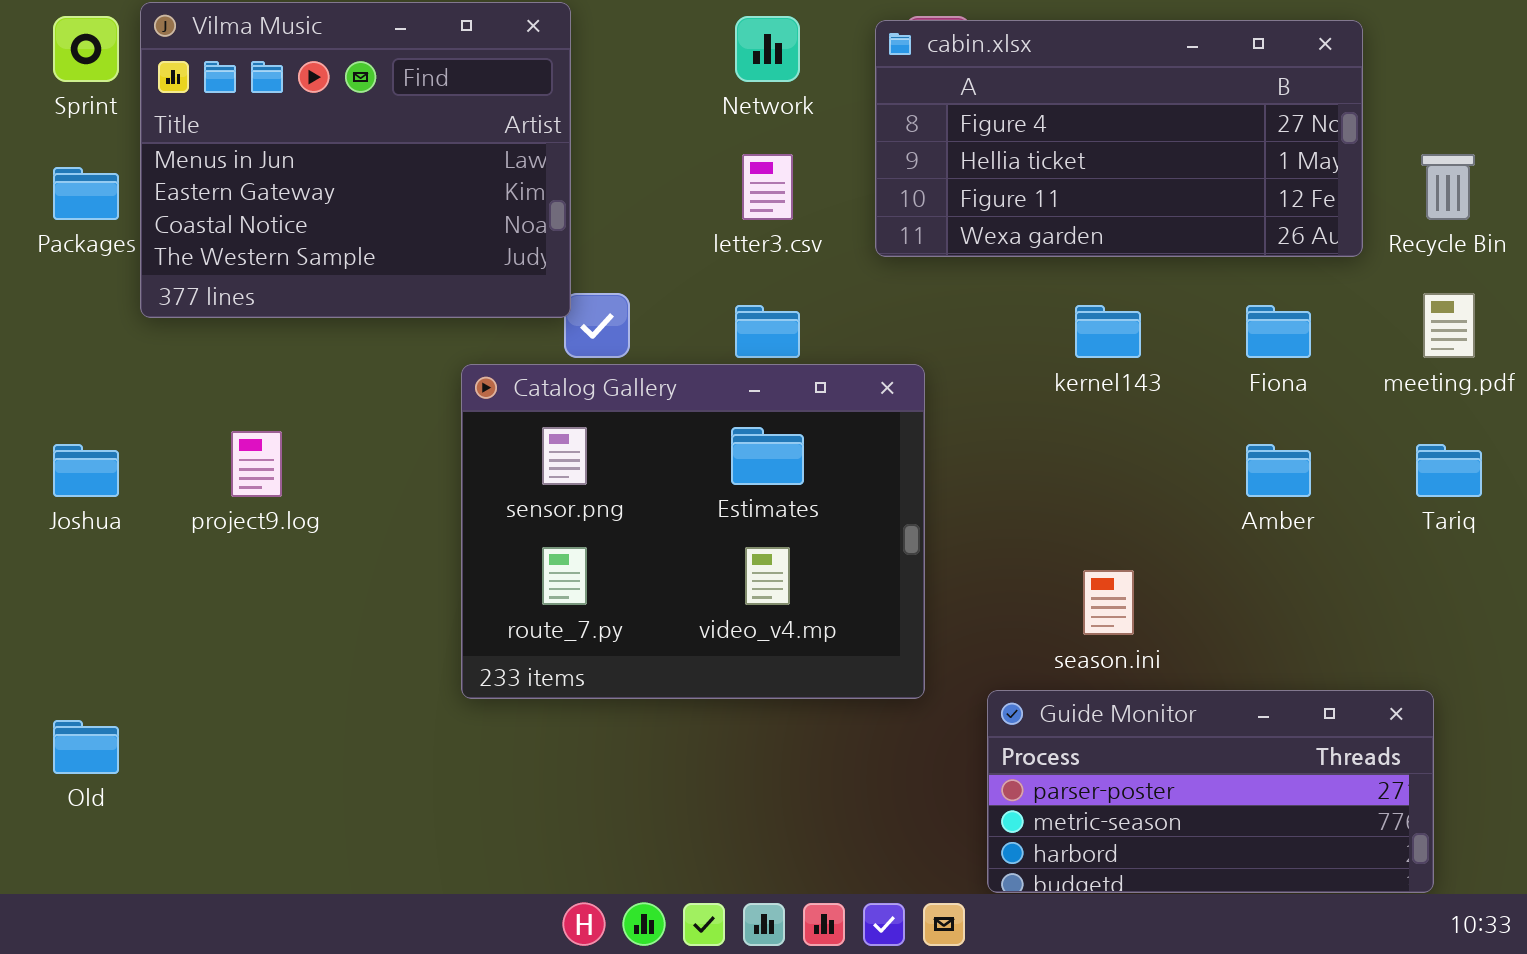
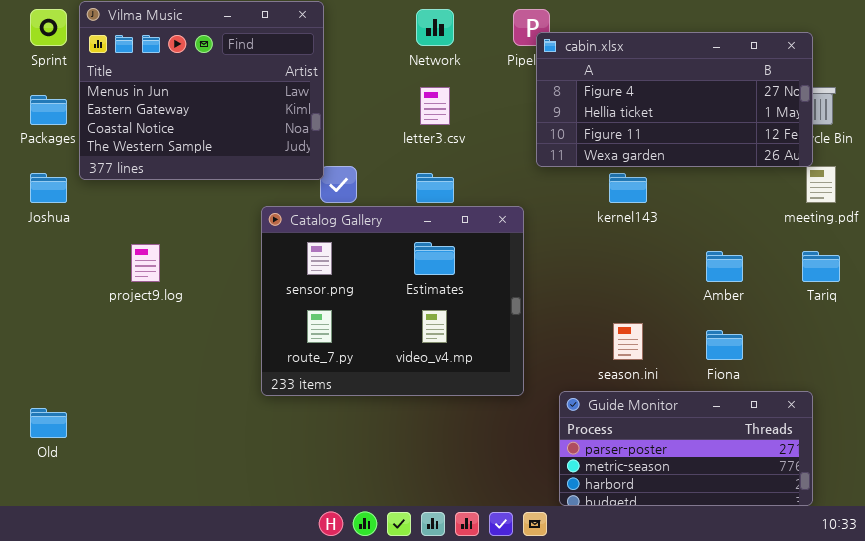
cabin.xlsx: [875,20,1363,257] -> [536,32,813,167], moved
Fiona: [1246,305,1311,358] -> [706,330,743,360], moved
Joshua: [53,444,119,497] -> [30,173,67,203], moved

